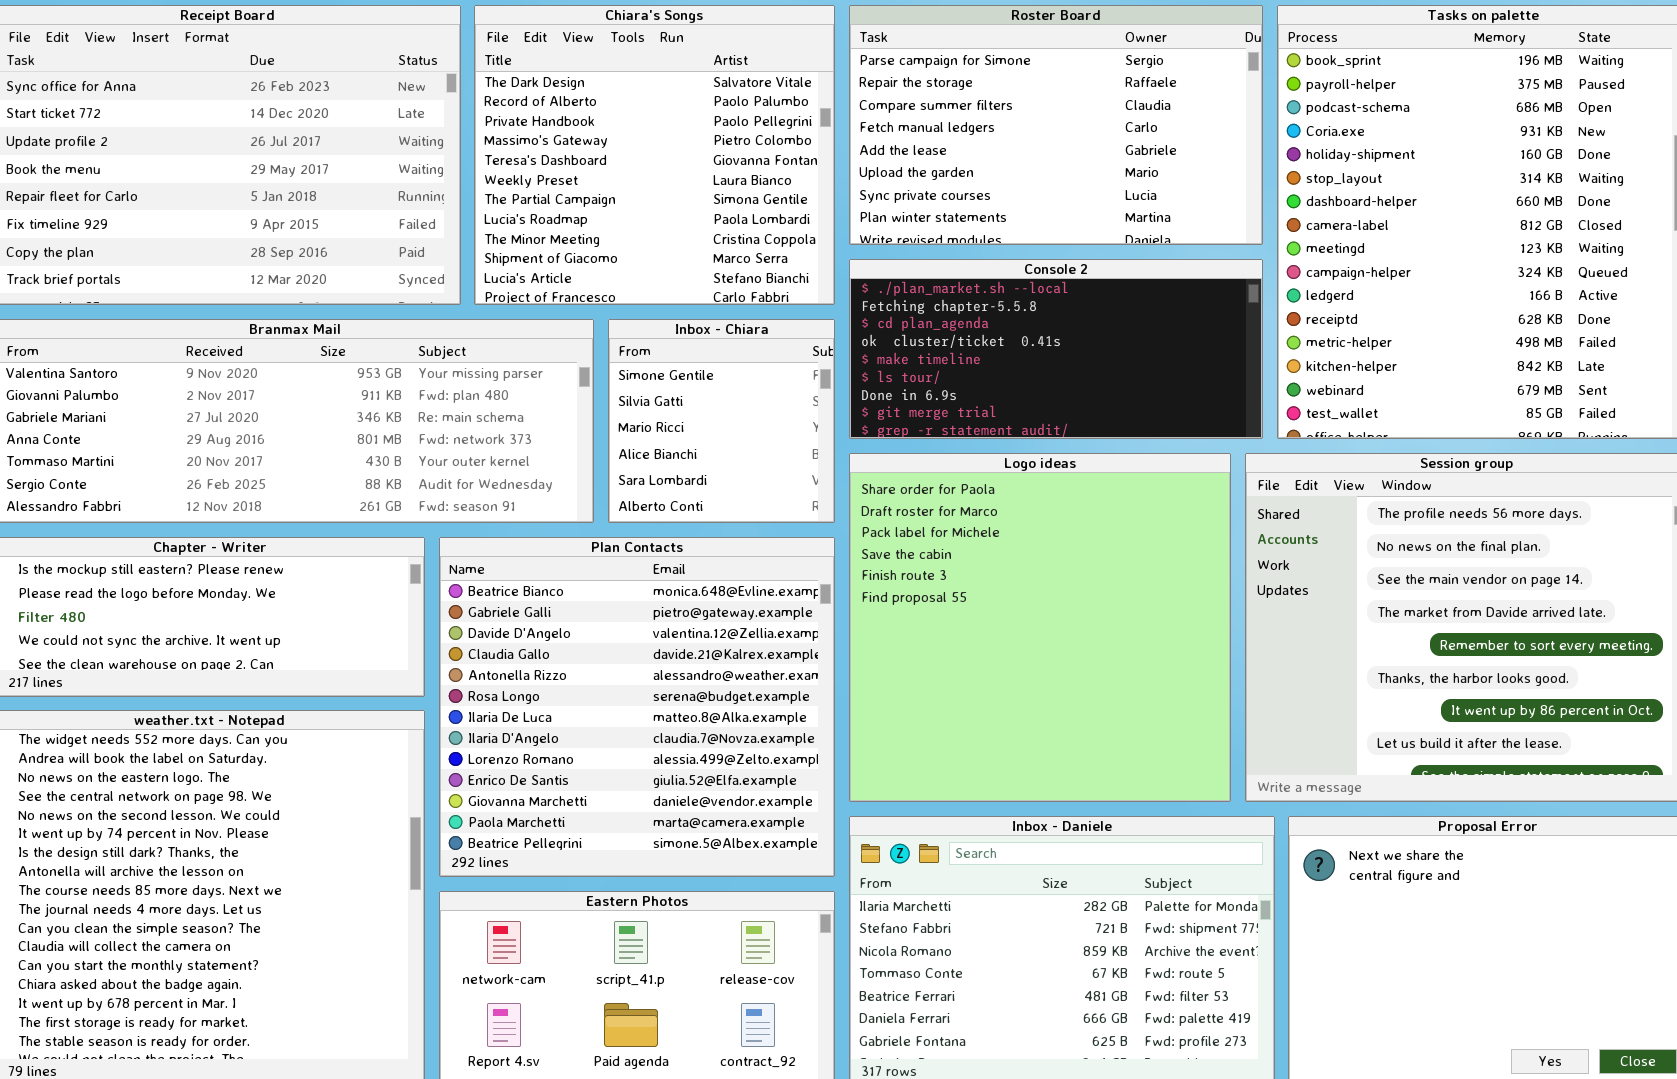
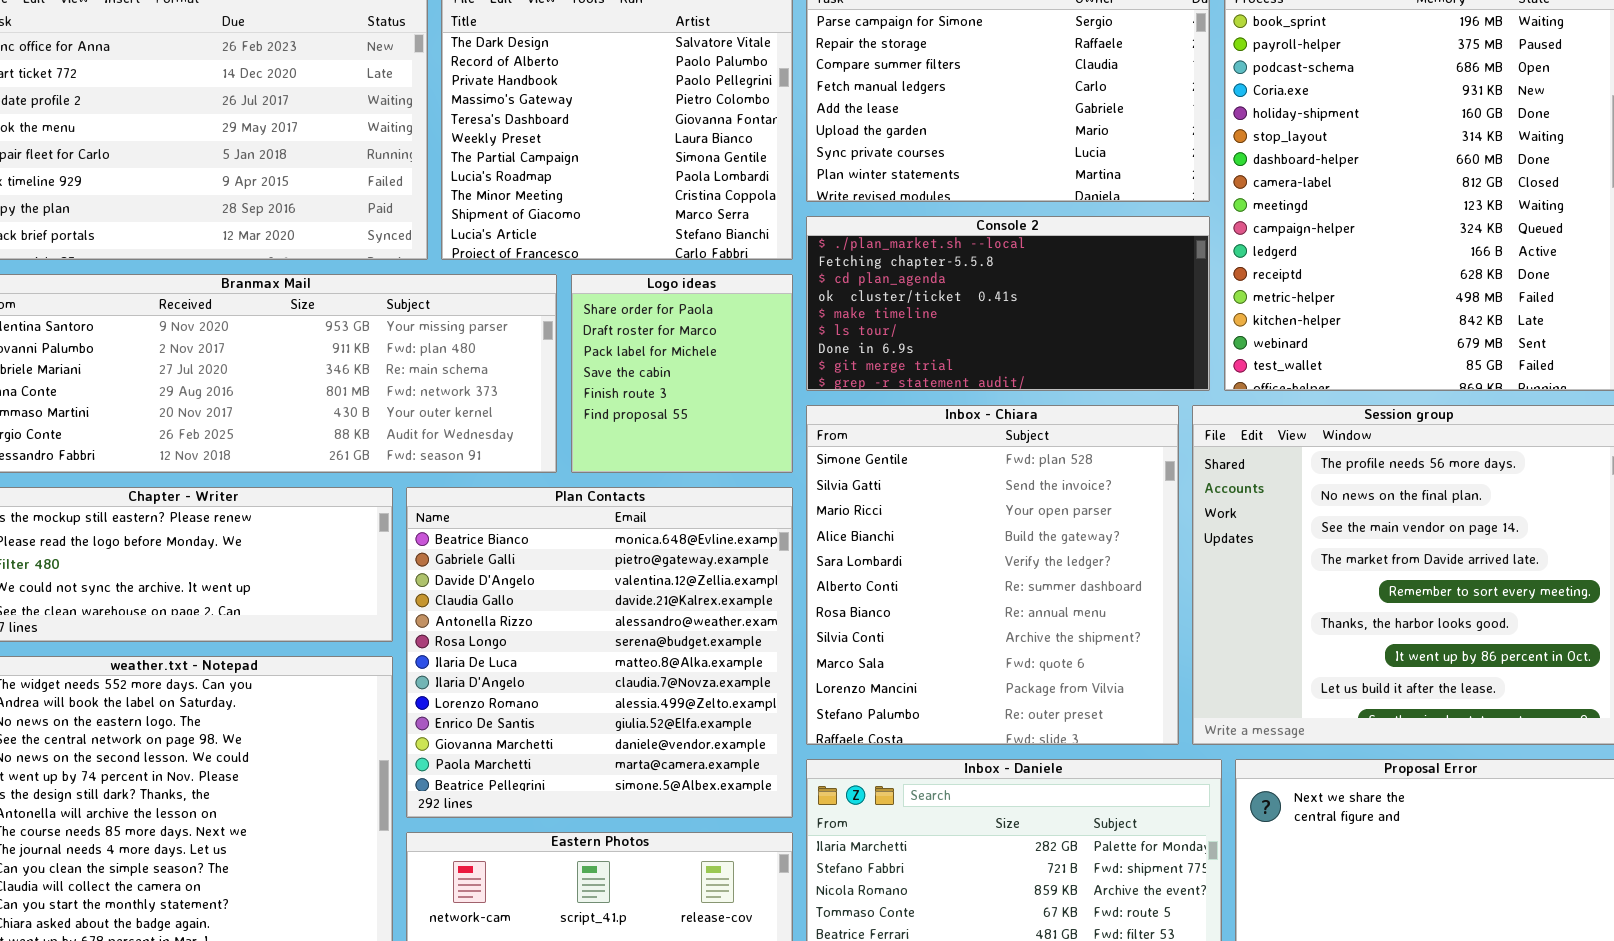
Inbox - Chiara: [608,319,835,523] -> [806,405,1179,745], moved, resized
Logo ideas: [849,453,1231,802] -> [571,274,793,473], moved, resized

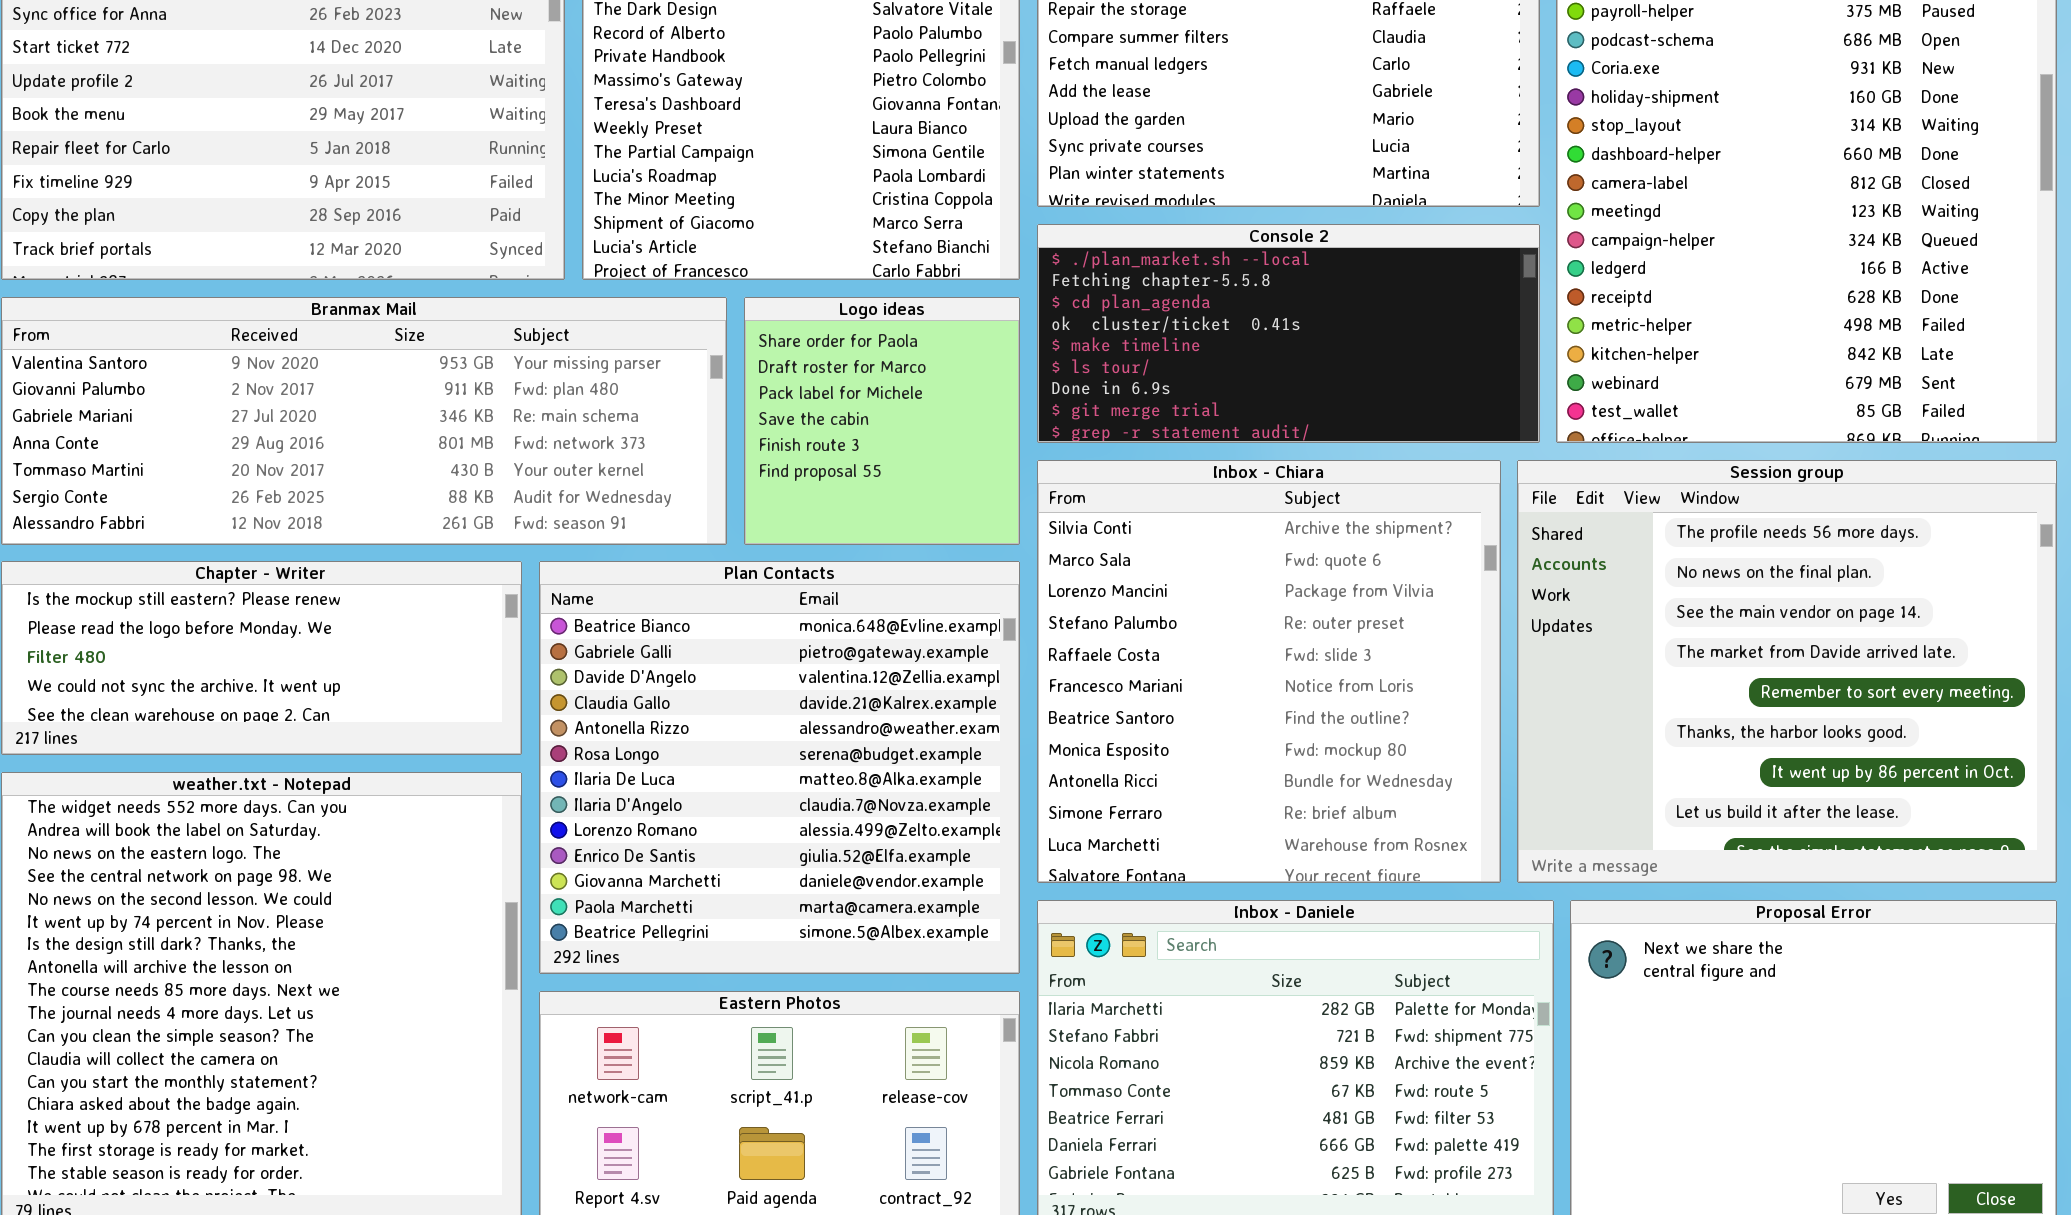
Inbox - Chiara: [806,405,1179,745] -> [1037,460,1501,883], scrolled down 7 rows

